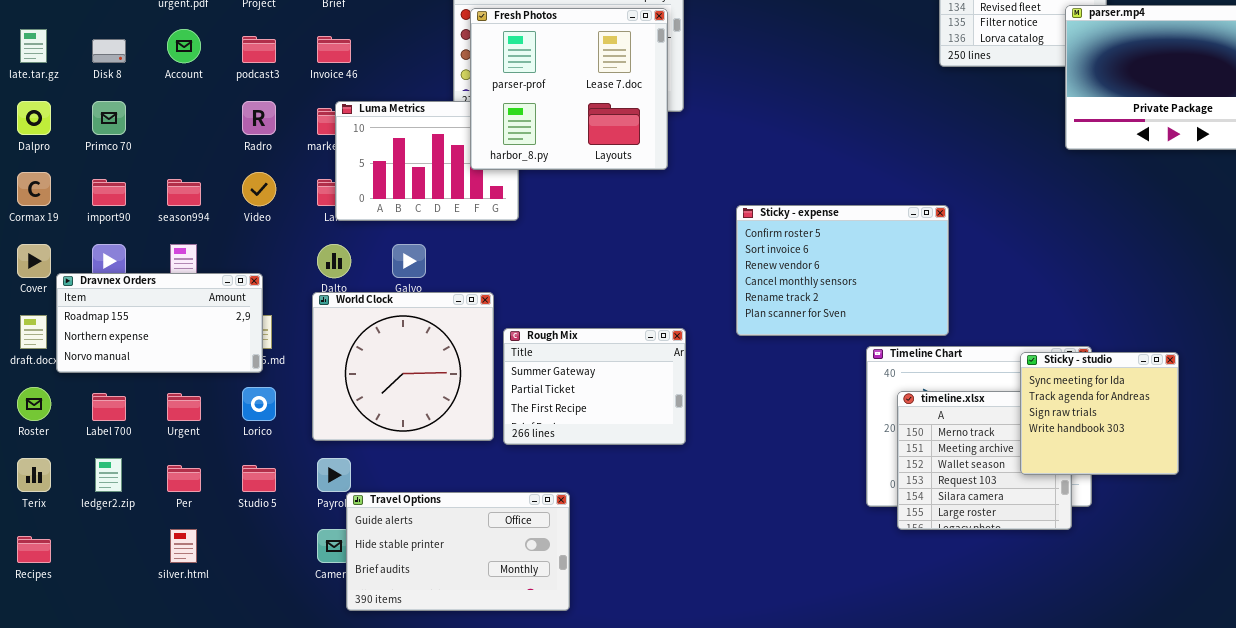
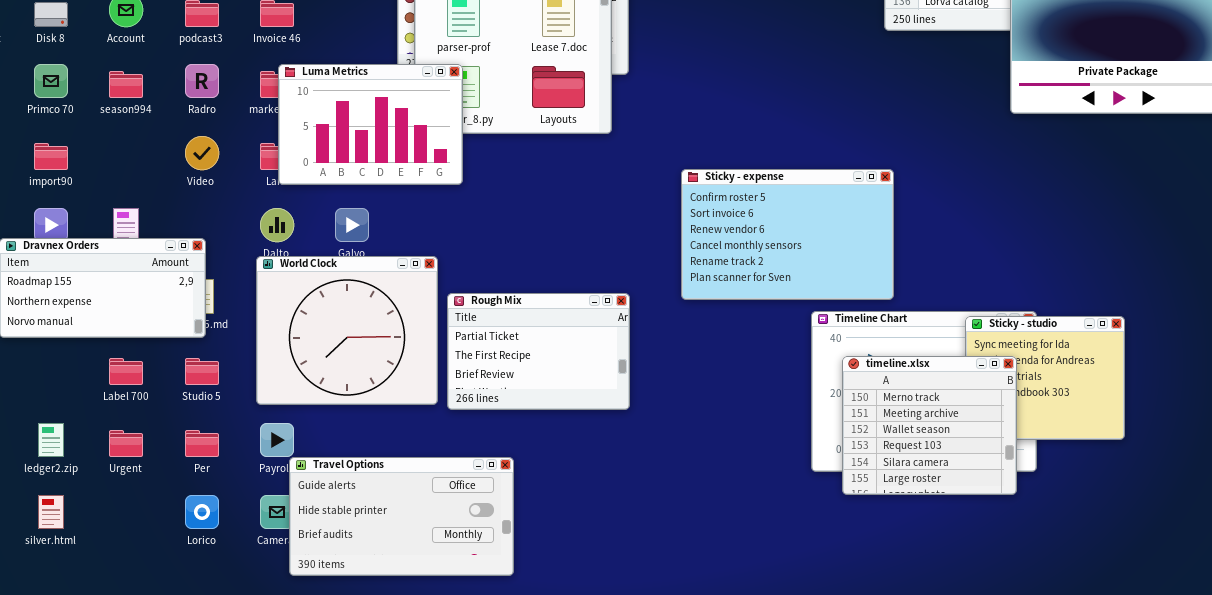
Luma Metrics: [335,101,519,221] -> [278,64,463,185], raised
season994: [167,179,201,206] -> [109,71,143,98], moved
Rough Mix: [503,328,686,445] -> [447,293,630,410], scrolled down 1 row
Lorico: [242,387,276,421] -> [185,495,219,529], moved
timeline.xlsx: [897,391,1072,530] -> [842,356,1017,495], raised
Label 700: [92,393,126,421] -> [109,358,143,385], moved
Urgent: [167,393,201,421] -> [109,430,143,457], moved
Per: [167,465,201,492] -> [185,430,219,457], moved
Studio 5: [242,465,276,492] -> [185,358,219,385], moved
silver.html: [170,529,197,563] -> [38,495,64,529], moved

